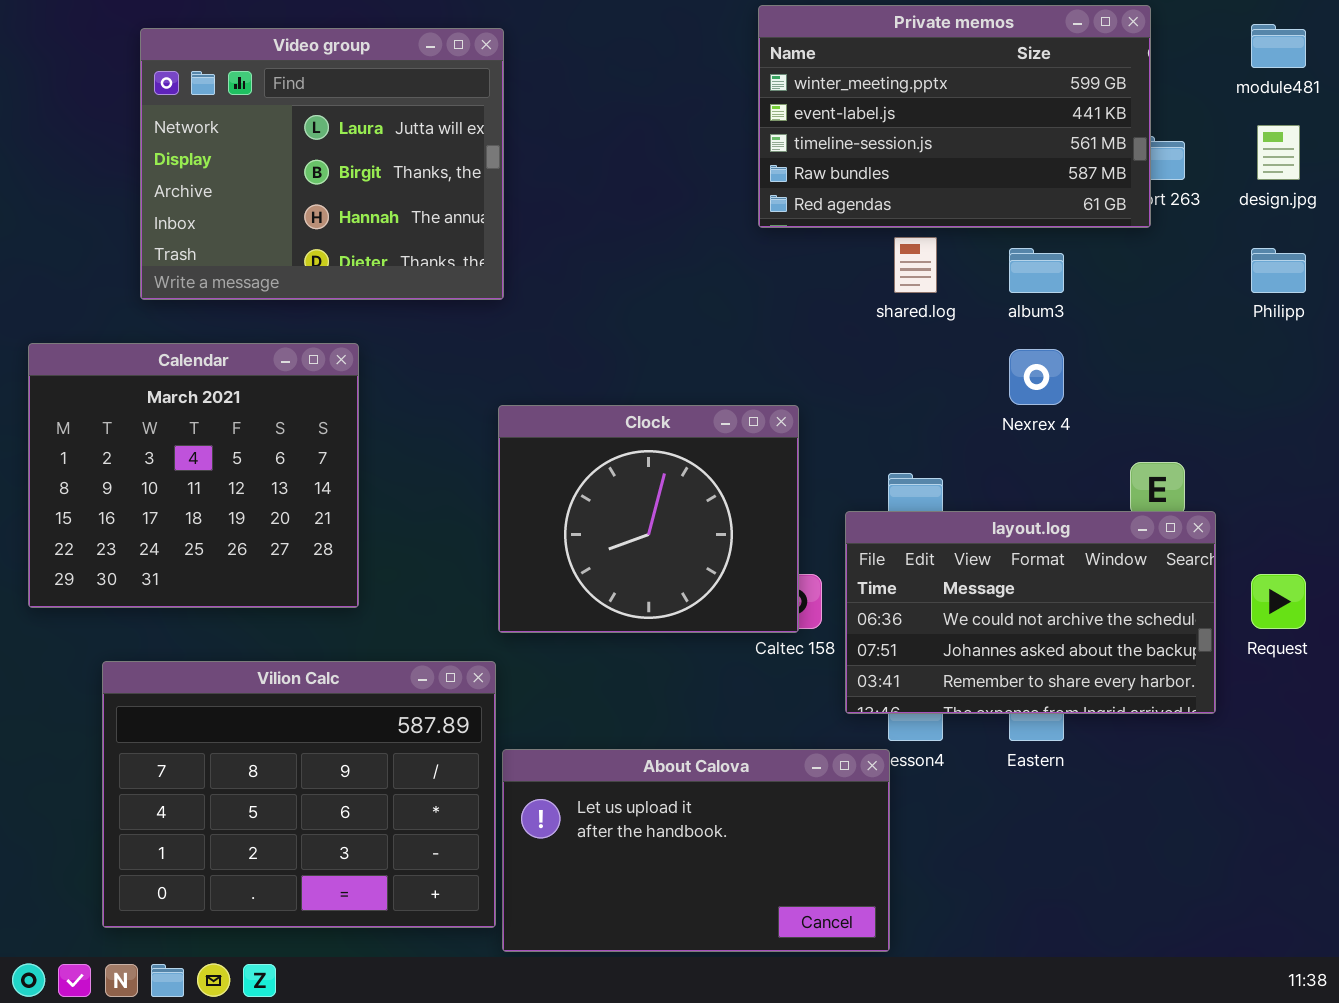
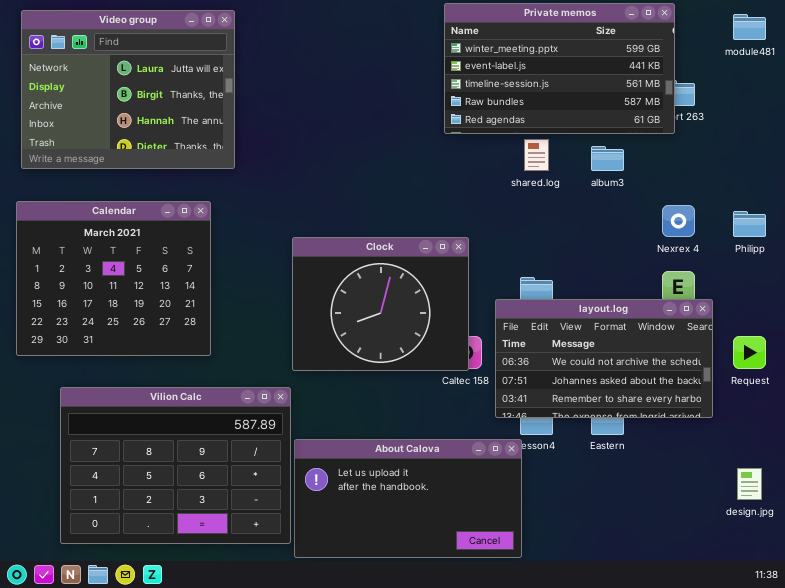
Video group: [140,28,504,300] -> [21,10,235,169], moved
design.jpg: [1257,125,1300,180] -> [737,468,762,500], moved
Philipp: [1251,248,1306,293] -> [733,211,766,237], moved
Nexrex 4: [1009,349,1064,405] -> [662,205,695,237], moved

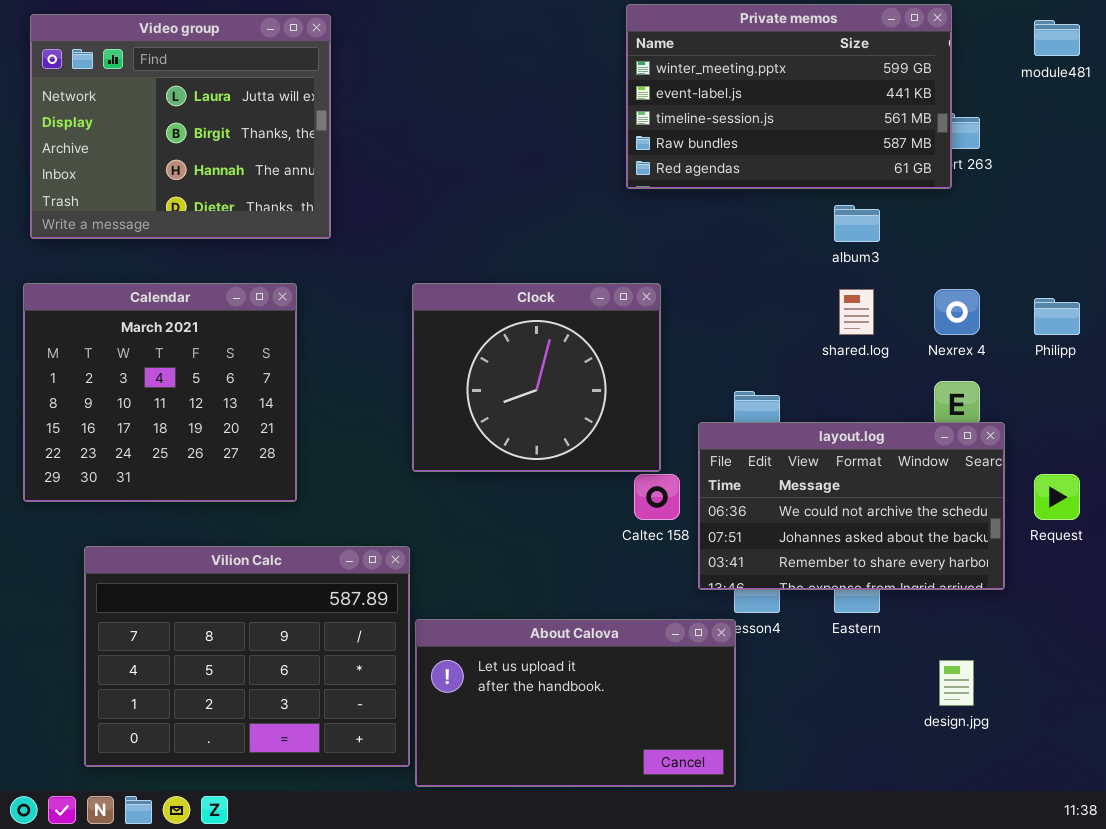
shared.log: [524,139,549,171] -> [839,289,874,335], moved
Clock: [292,237,469,371] -> [412,283,661,472], moved
design.jpg: [737,468,762,500] -> [939,660,974,706], moved

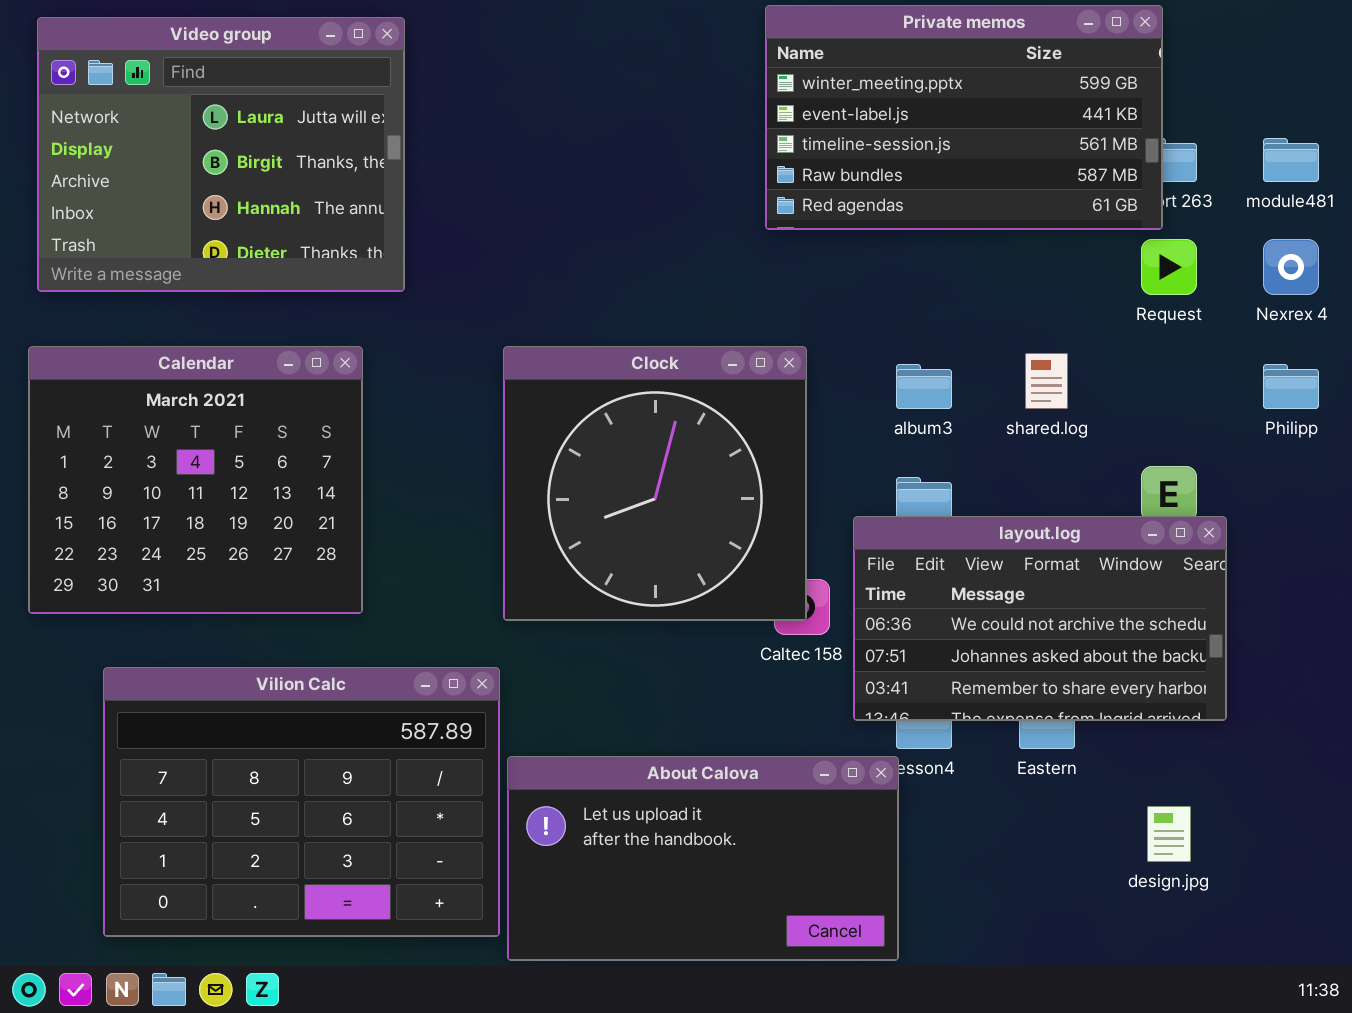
module481: [1034,20,1080,56] -> [1263,138,1319,182], moved
album3: [834,205,880,242] -> [896,364,952,409], moved
Clock: [412,283,661,472] -> [503,346,807,621], resized
Nexrex 4: [934,289,980,335] -> [1263,239,1319,295], moved
Request: [1034,474,1080,520] -> [1141,239,1197,295], moved

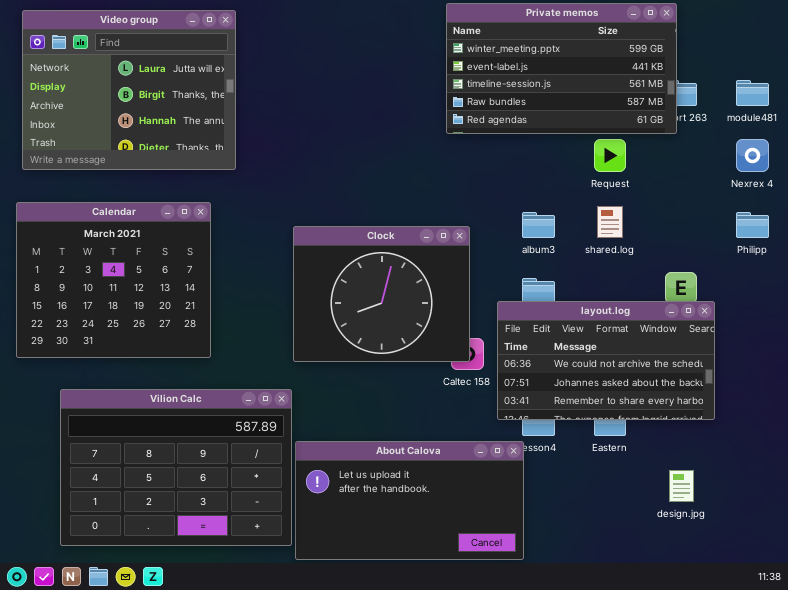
Request: [1141,239,1197,295] -> [594,139,626,172], moved
Clock: [503,346,807,621] -> [293,226,470,362], resized

